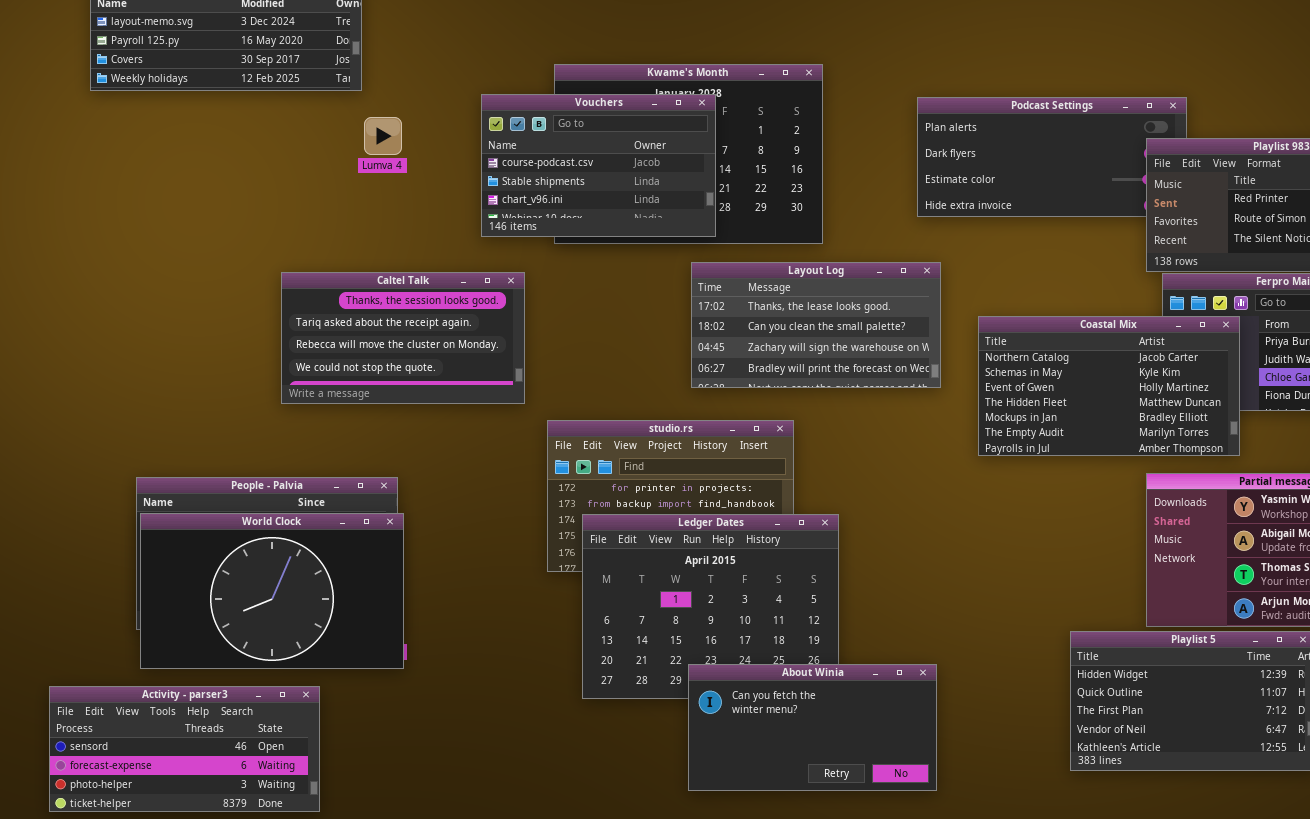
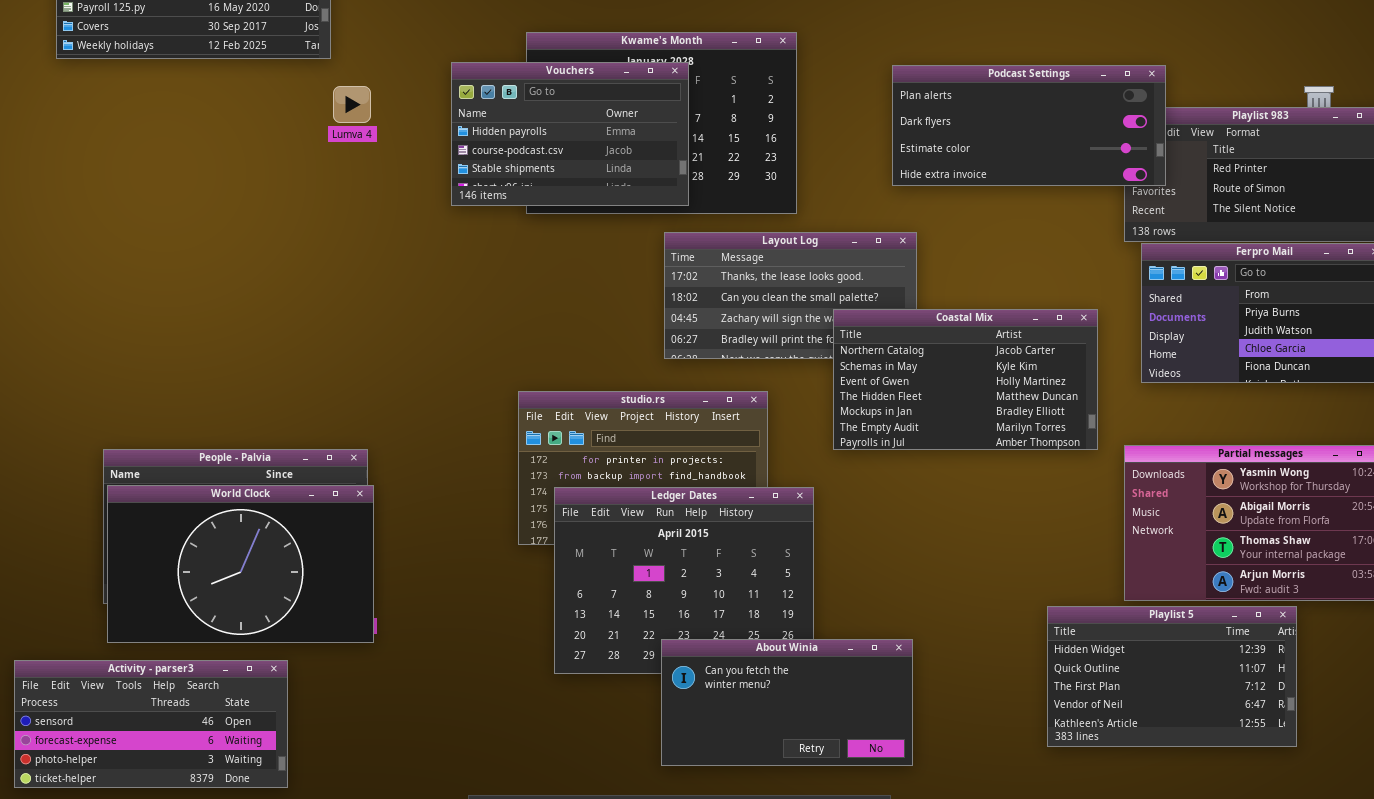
Vouchers: [481,94,716,237] -> [451,62,689,206], scrolled up 1 row
Podcast Settings: [917,97,1187,217] -> [892,65,1166,186], raised
Caltel Talk: [281,272,525,404] -> none, closed
Coastal Mix: [978,316,1240,456] -> [833,309,1098,450], moved

